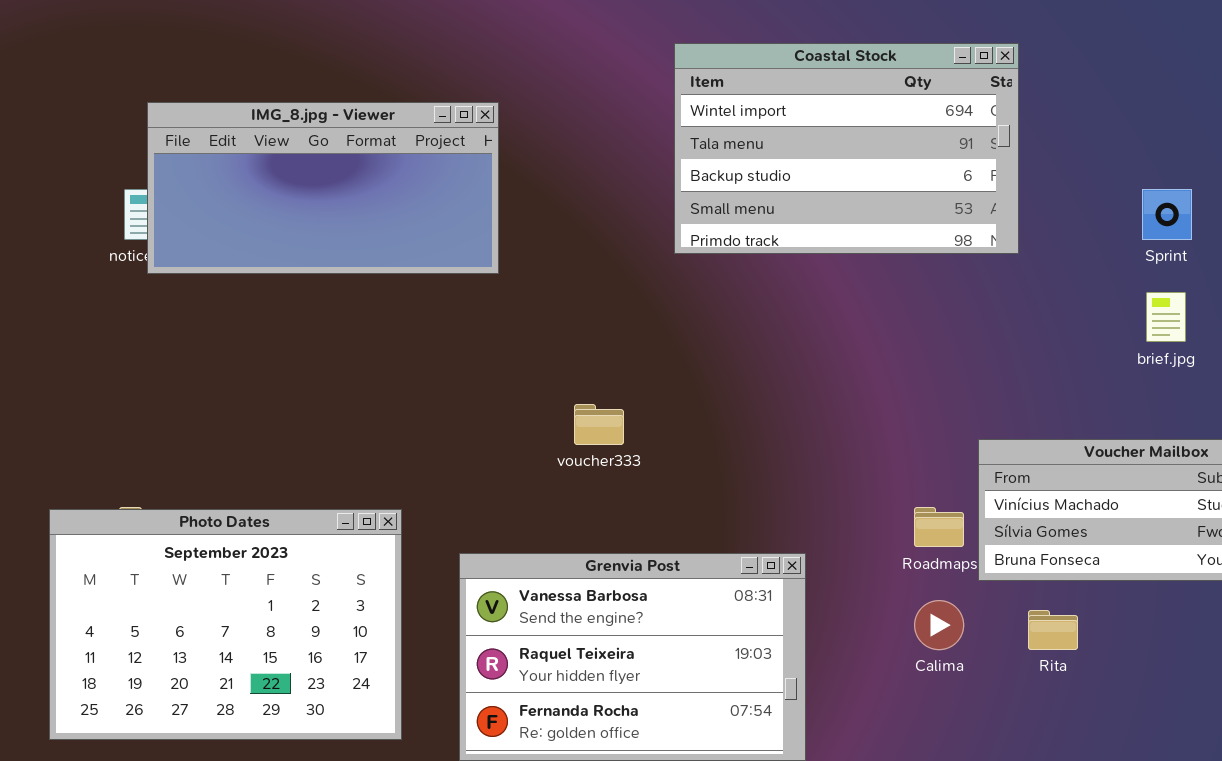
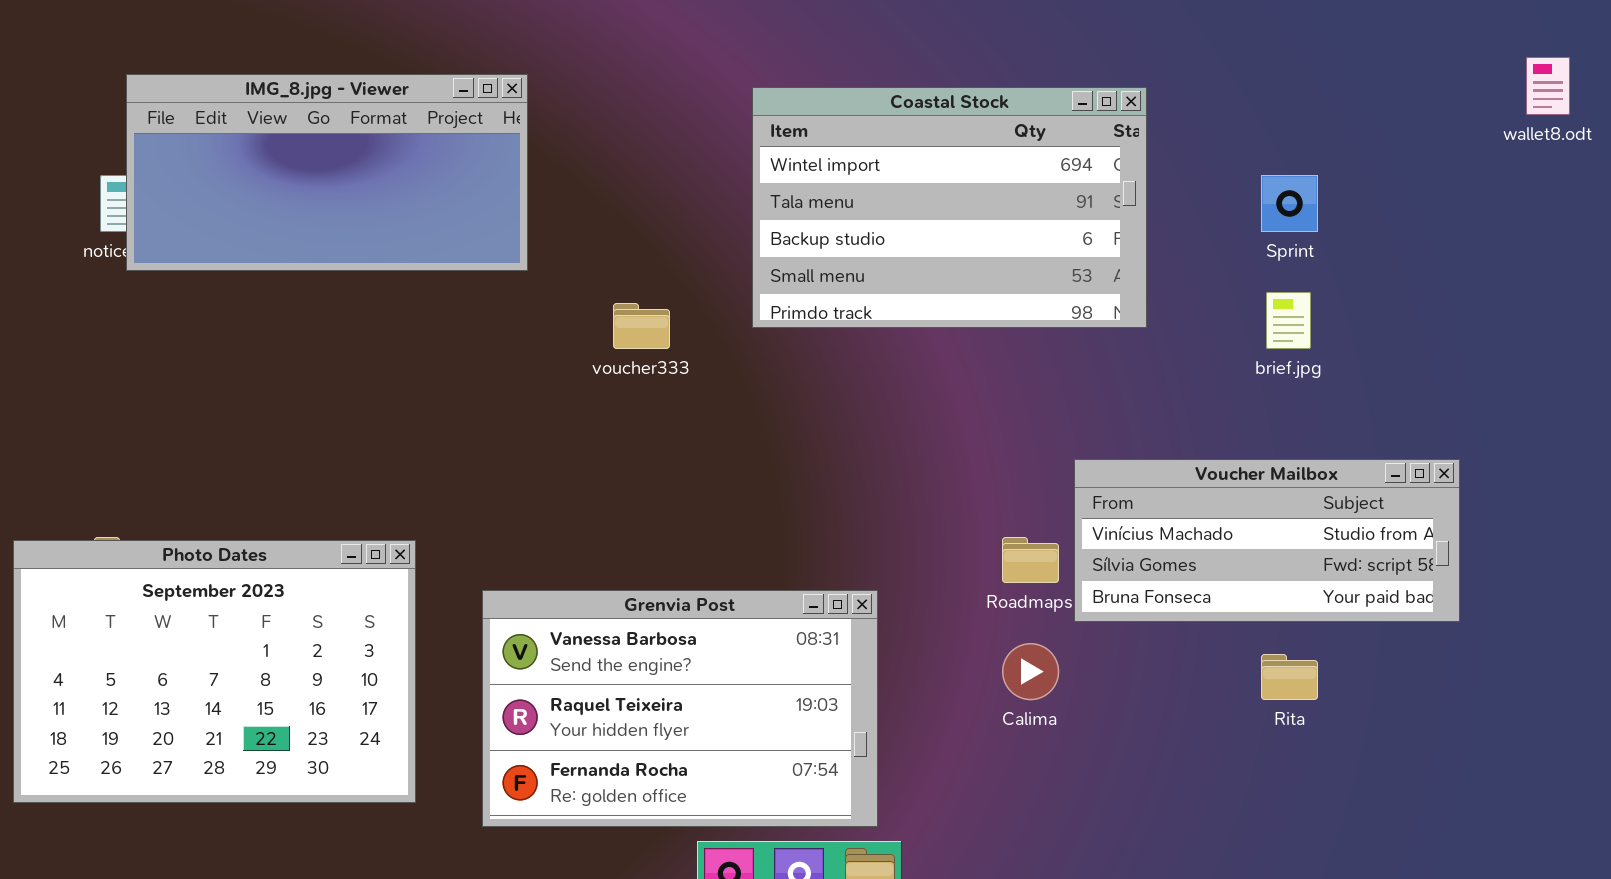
Coastal Stock: [674,43,1019,254] -> [752,87,1147,328], moved
voucher333: [574,404,624,445] -> [613,303,670,349], moved
Rita: [1028,610,1078,650] -> [1261,654,1318,700], moved

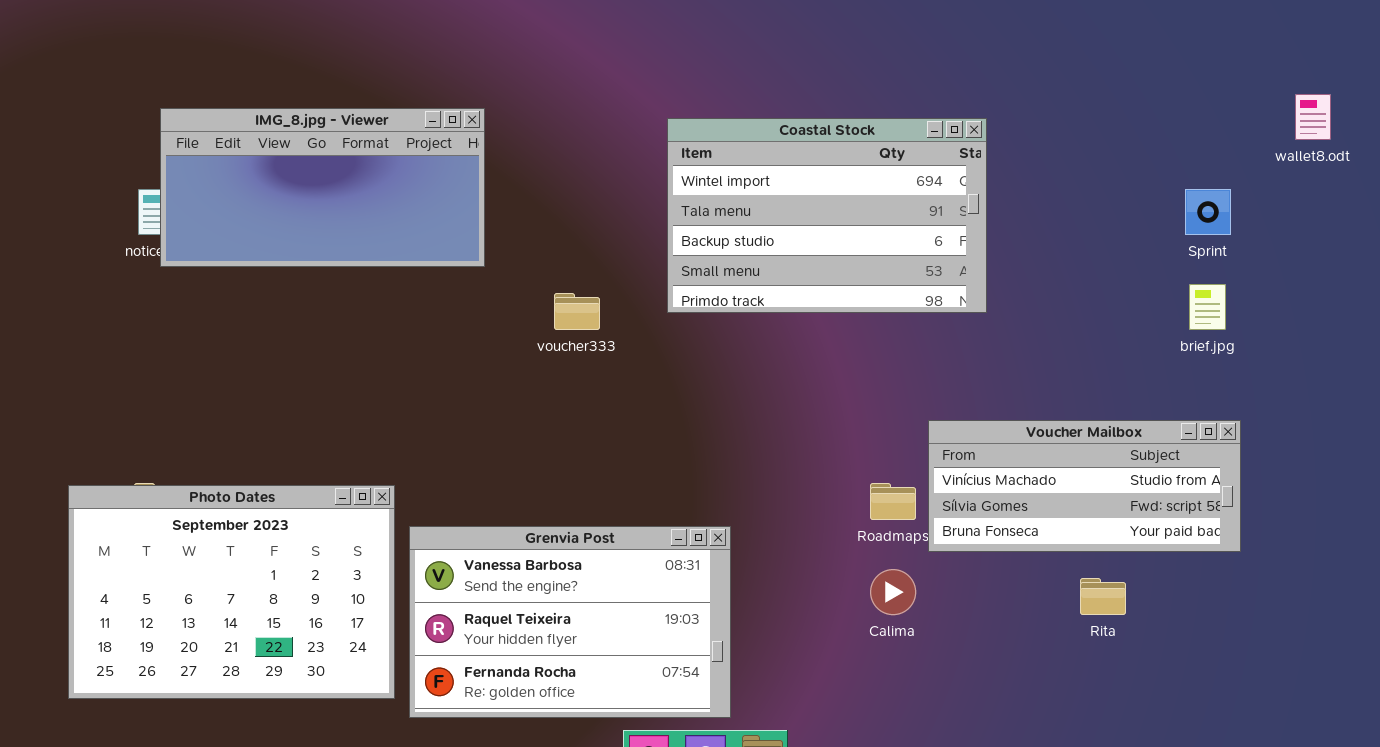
Sprint: [1261,175,1318,232] -> [1185,189,1231,235], moved
brief.jpg: [1266,292,1311,349] -> [1189,284,1226,330], moved
Grenvia Post: [482,590,878,827] -> [409,526,731,718], moved

